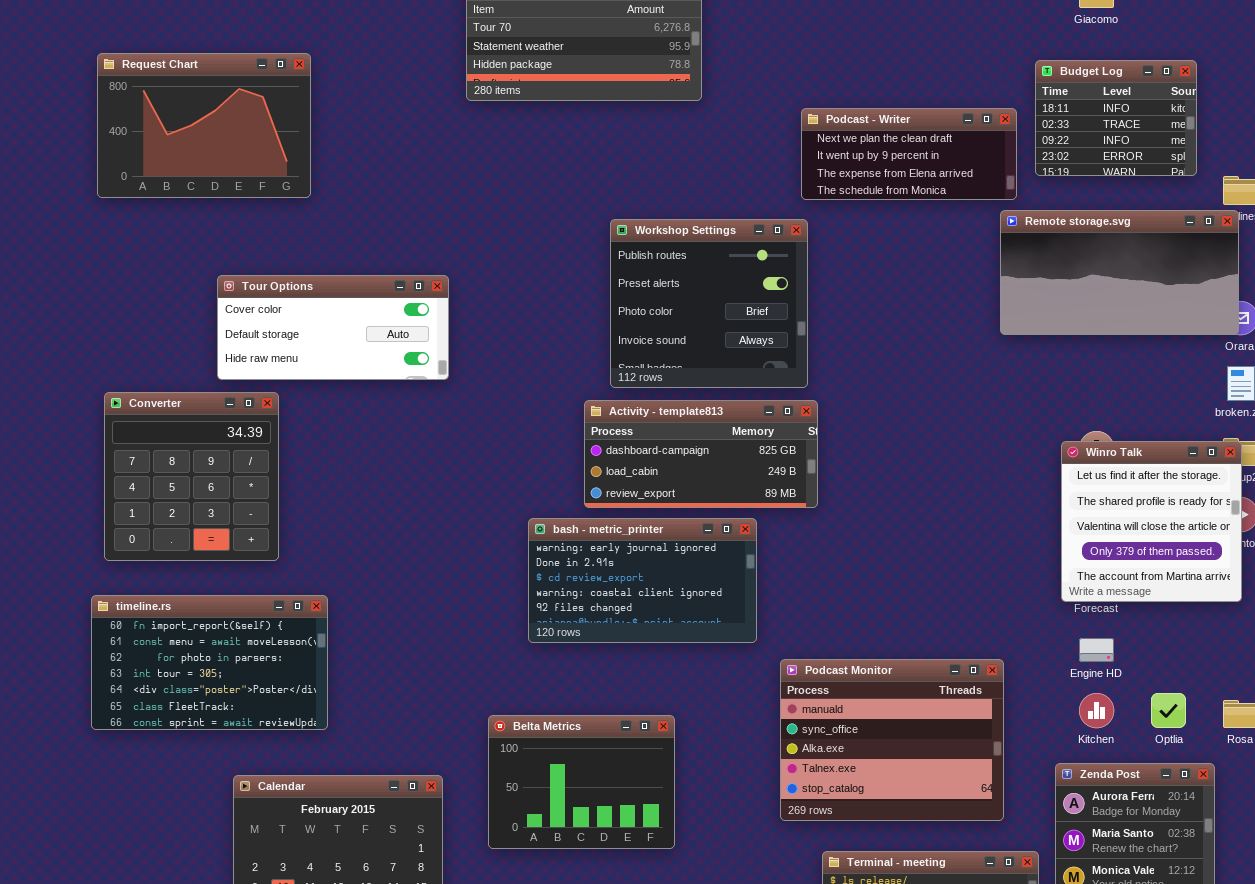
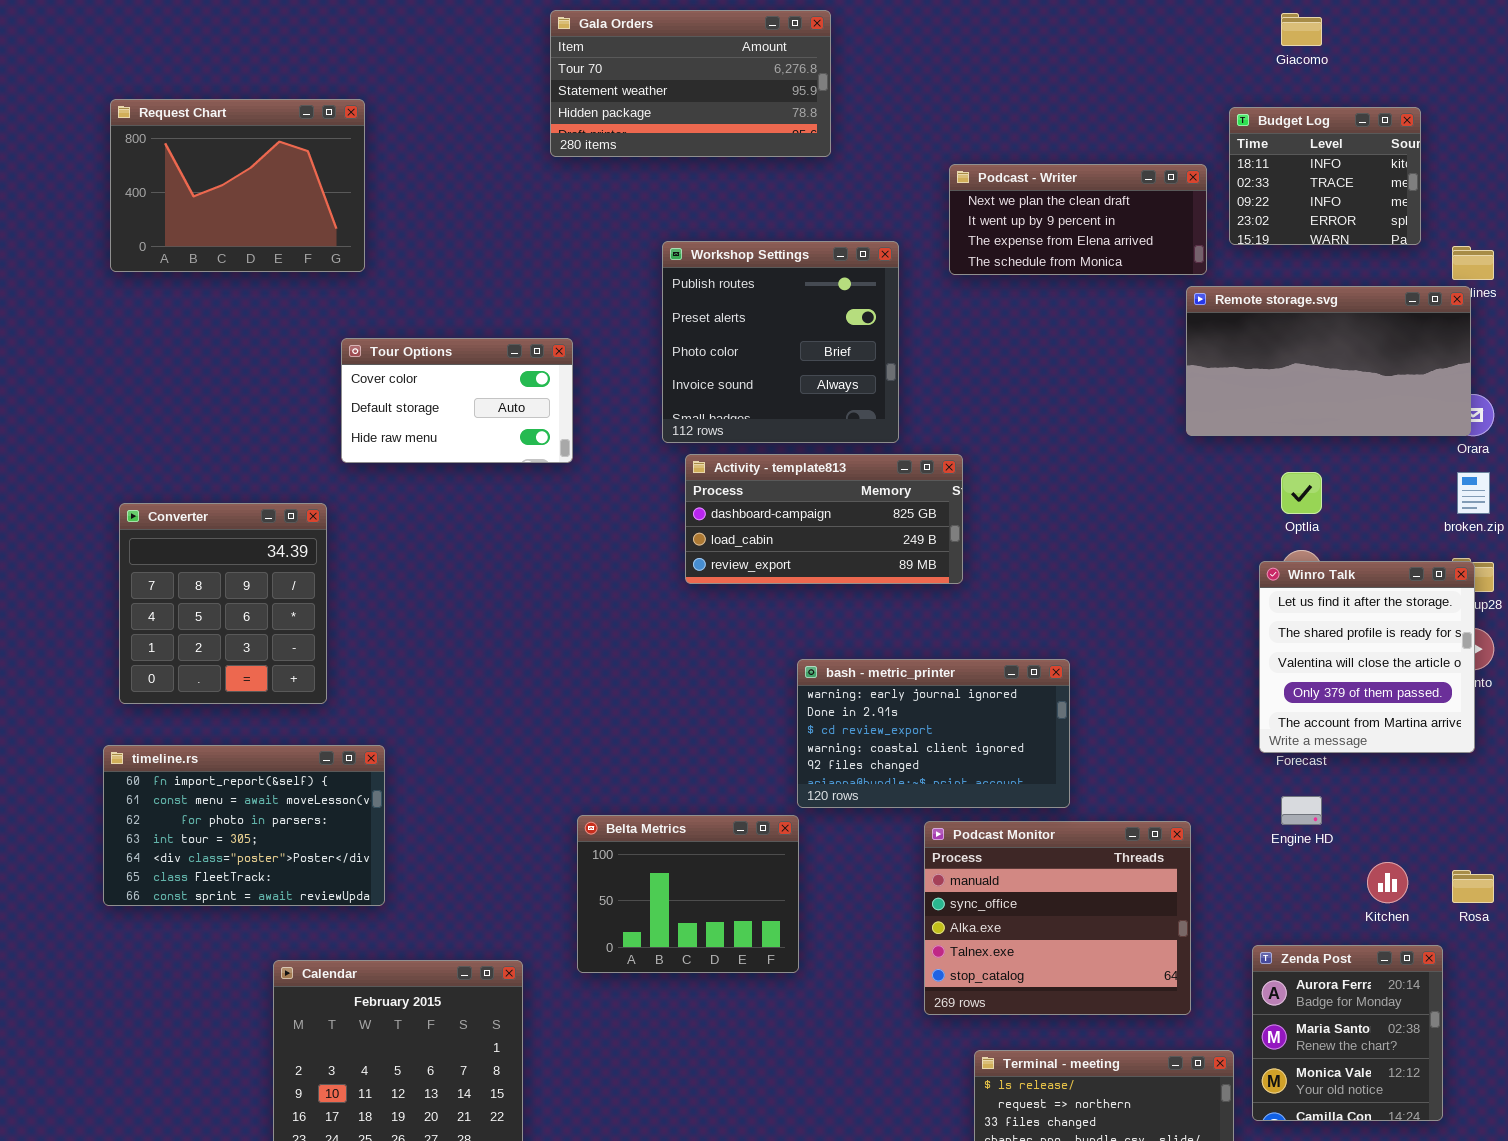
Workshop Settings: [610,219,808,388] -> [662,241,899,443], moved
Tour Options: [217,275,449,380] -> [341,338,573,463], moved, resized
Activity - template813: [584,400,818,508] -> [685,454,963,584], moved
bash - metric_printer: [528,518,757,643] -> [797,659,1070,808], moved
Kitchen: [1079,693,1114,728] -> [1367,862,1408,903], moved
Optlia: [1151,693,1186,728] -> [1281,472,1322,514], moved
Belta Metrics: [488,715,675,849] -> [577,815,799,973], moved

